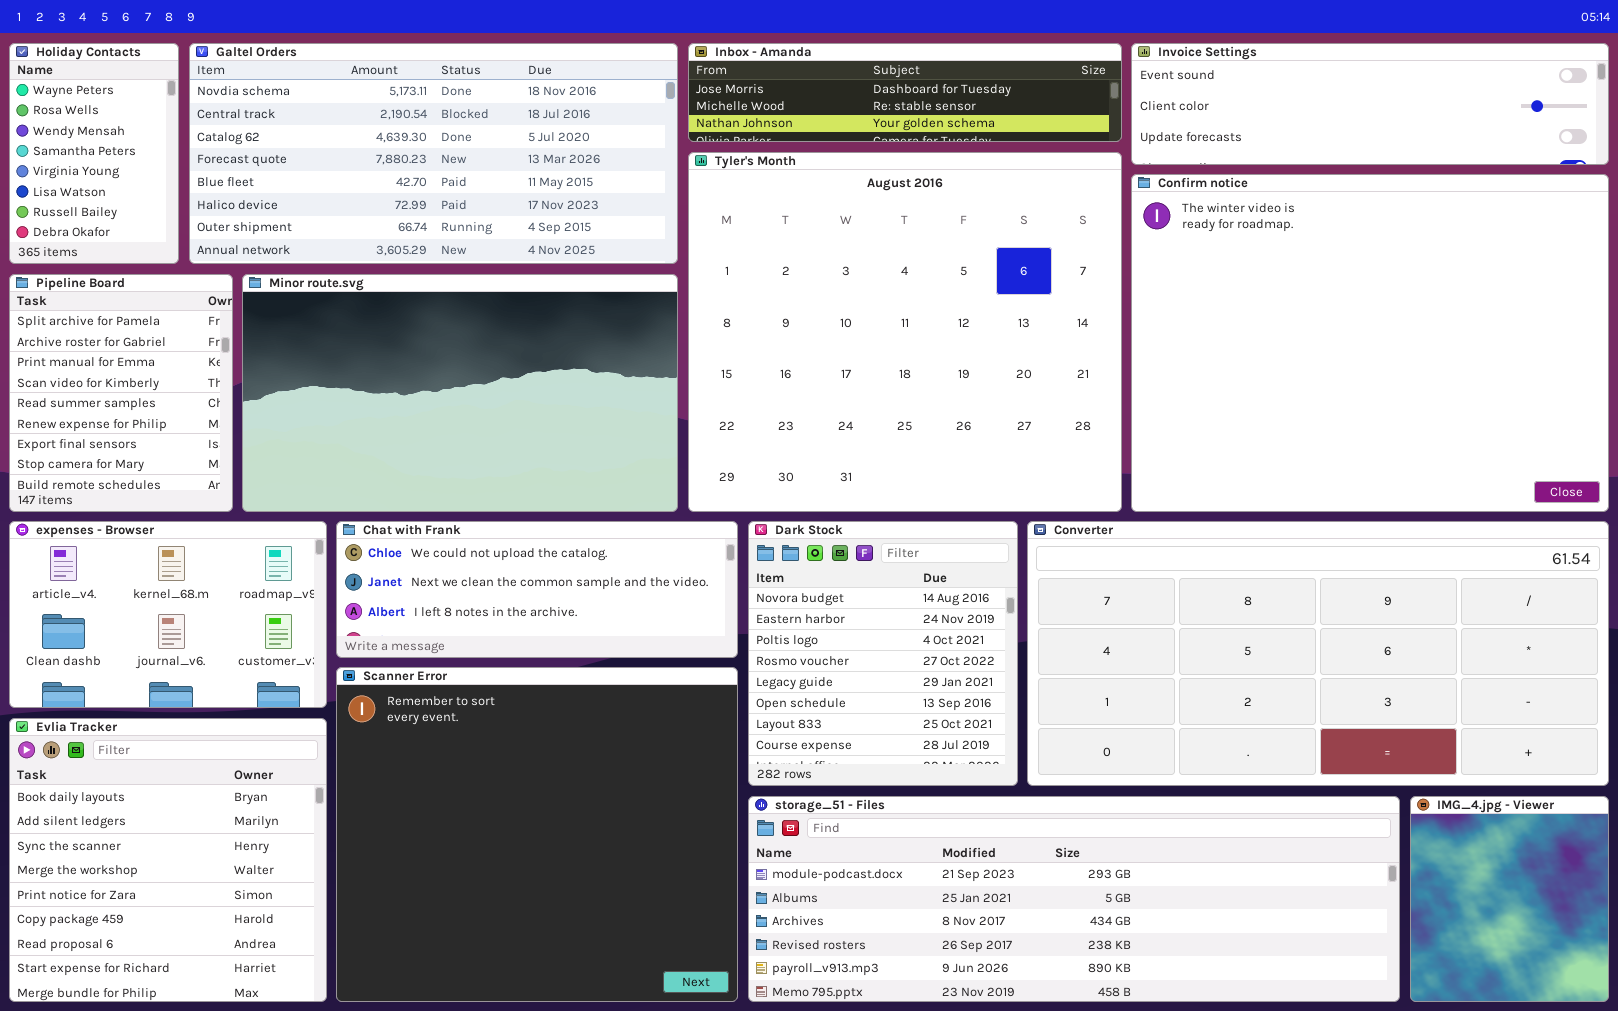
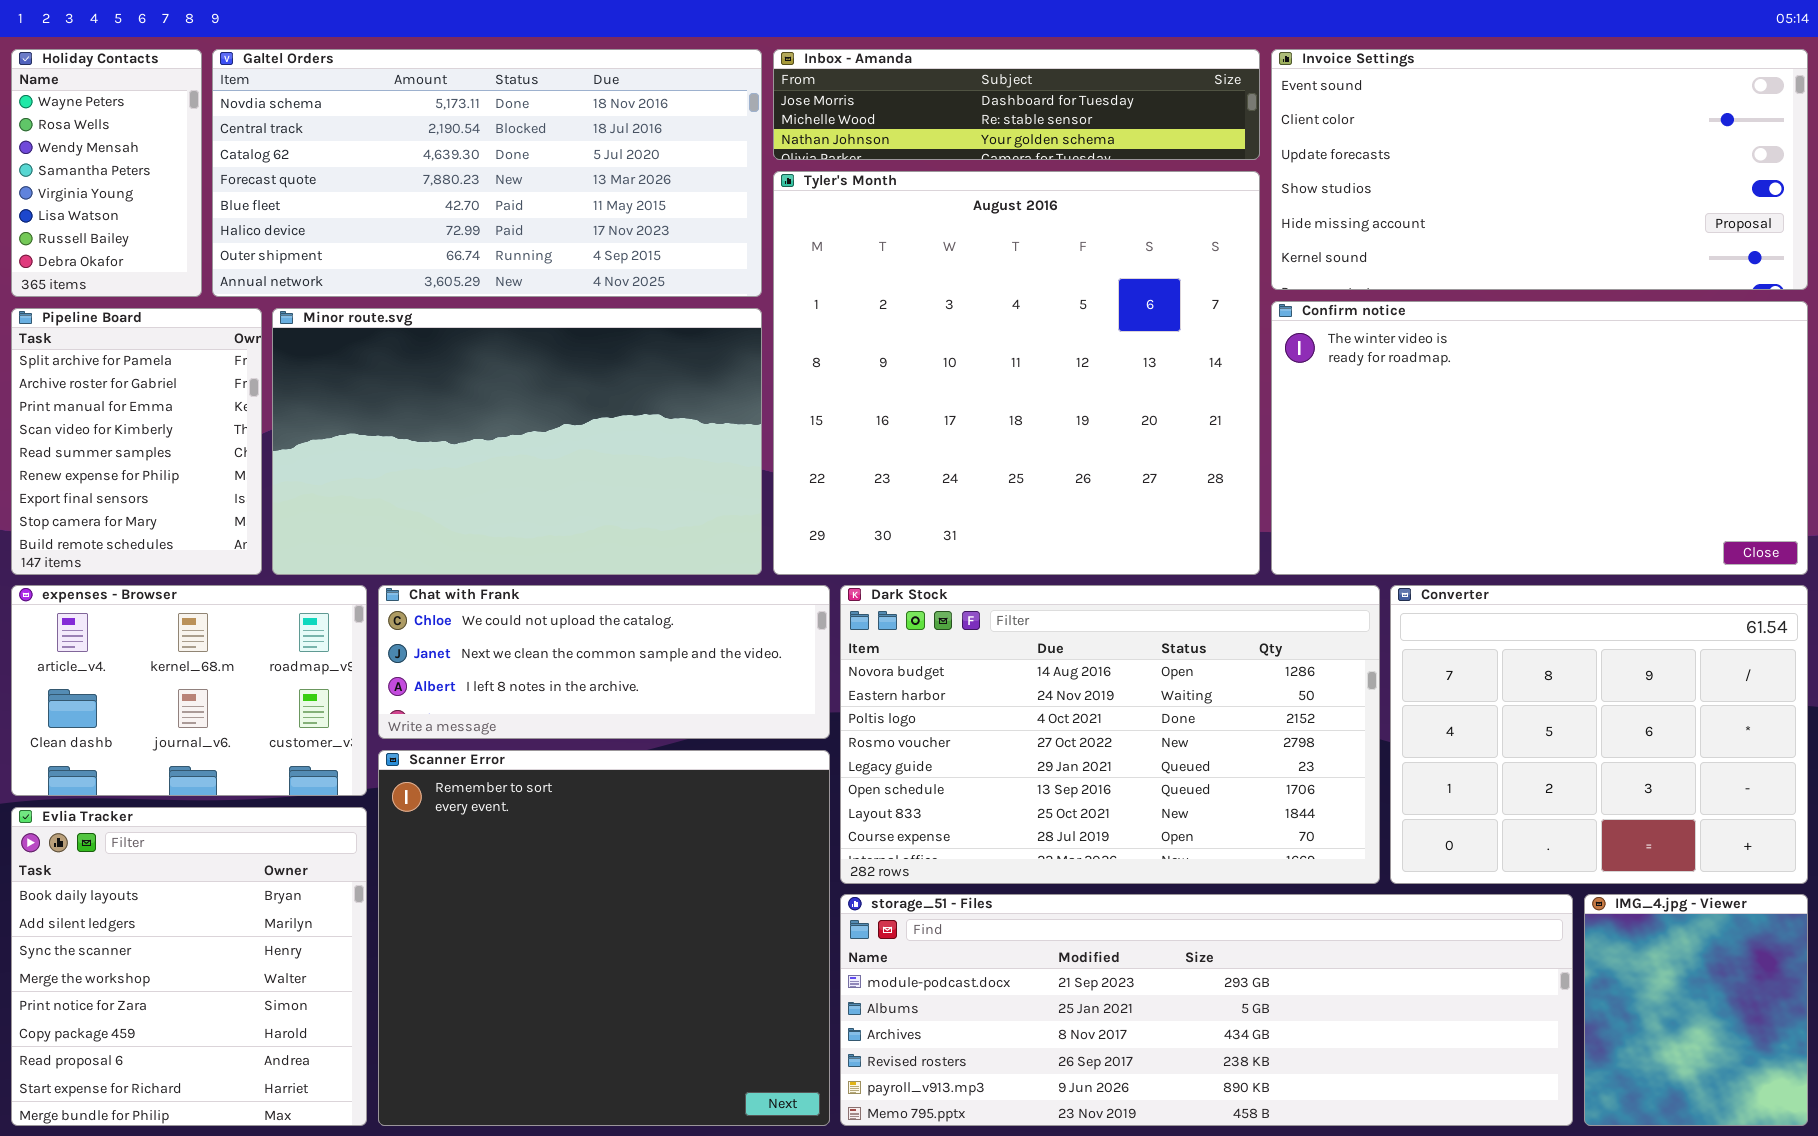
Invoice Settings: [1131,43,1609,165] -> [1271,49,1808,290], resized
Confirm notice: [1131,174,1609,512] -> [1271,301,1808,575], resized
Dark Stock: [748,521,1018,786] -> [840,585,1380,884], resized
Converter: [1027,521,1609,786] -> [1390,585,1808,884], resized

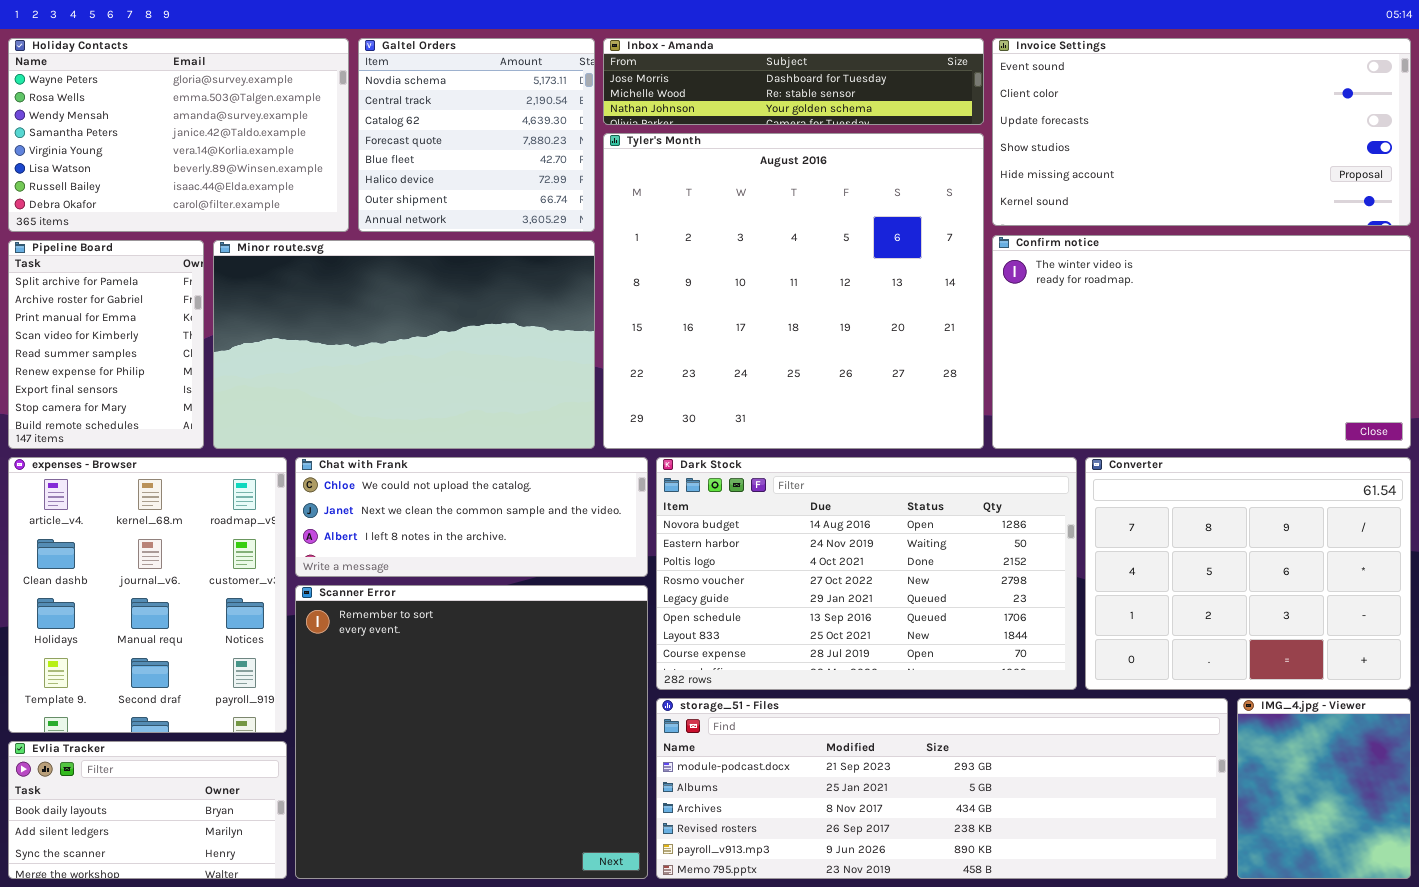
Holiday Contacts: [11,49,202,297] -> [8,38,349,232], resized
Galtel Orders: [212,49,762,297] -> [358,38,595,232], resized
expenses - Browser: [11,585,367,796] -> [8,457,287,733], resized
Evlia Tracker: [11,807,367,1126] -> [8,741,287,879], resized

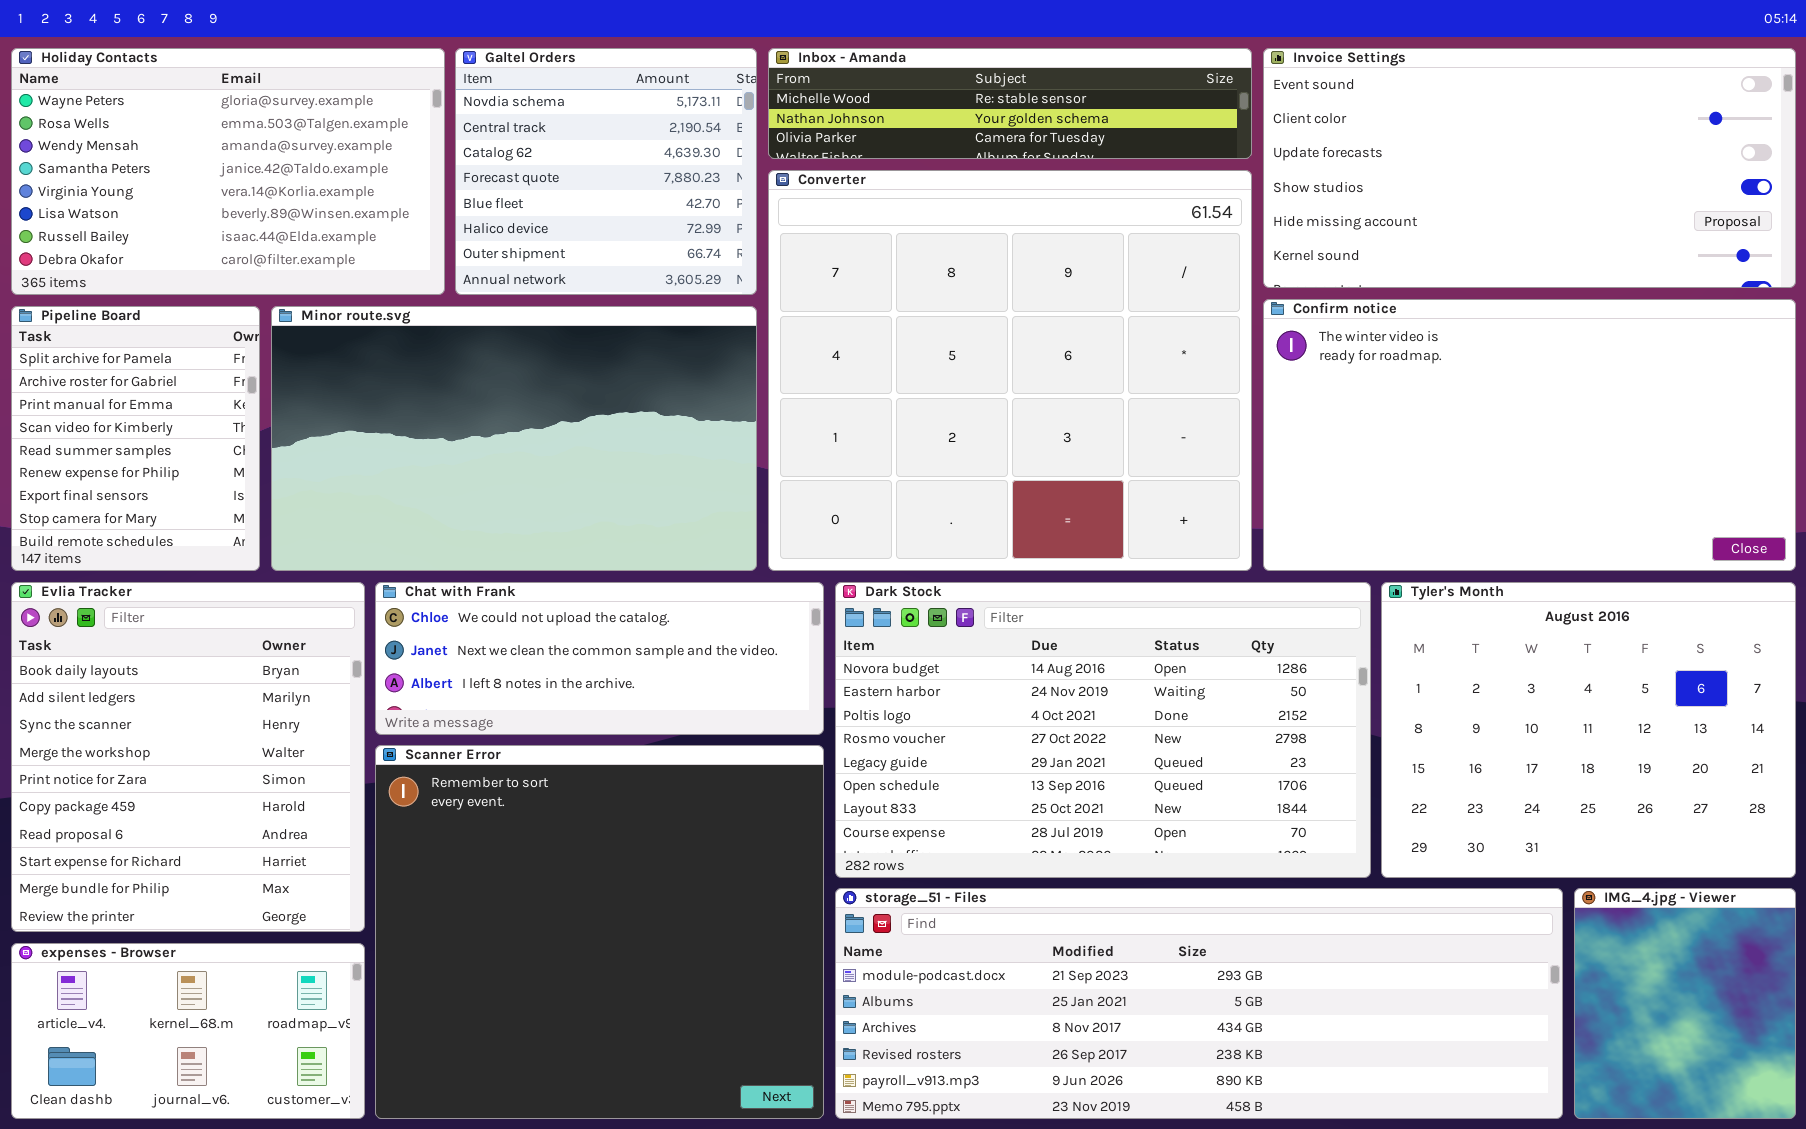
Inbox - Amanda: [603,38,984,125] -> [768,48,1252,159], scrolled down 1 row
Tyler's Month: [603,133,984,449] -> [1381,582,1796,878], moved, resized
expenses - Browser: [8,457,287,733] -> [11,943,365,1119], moved, resized
Converter: [1085,457,1411,690] -> [768,170,1252,571], moved, resized
Evlia Tracker: [8,741,287,879] -> [11,582,365,932], moved, resized

